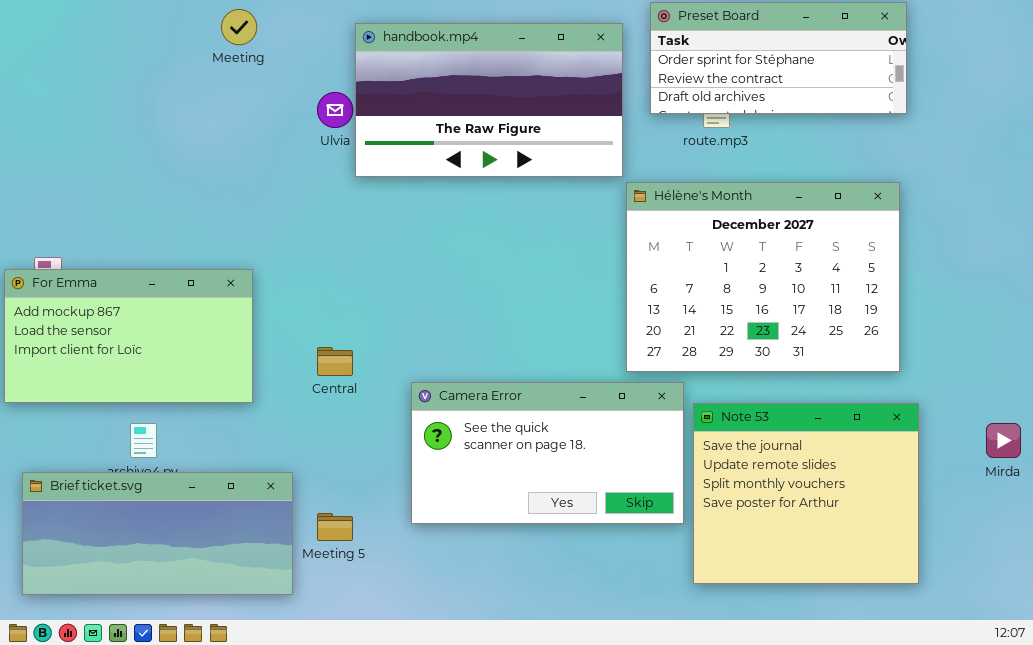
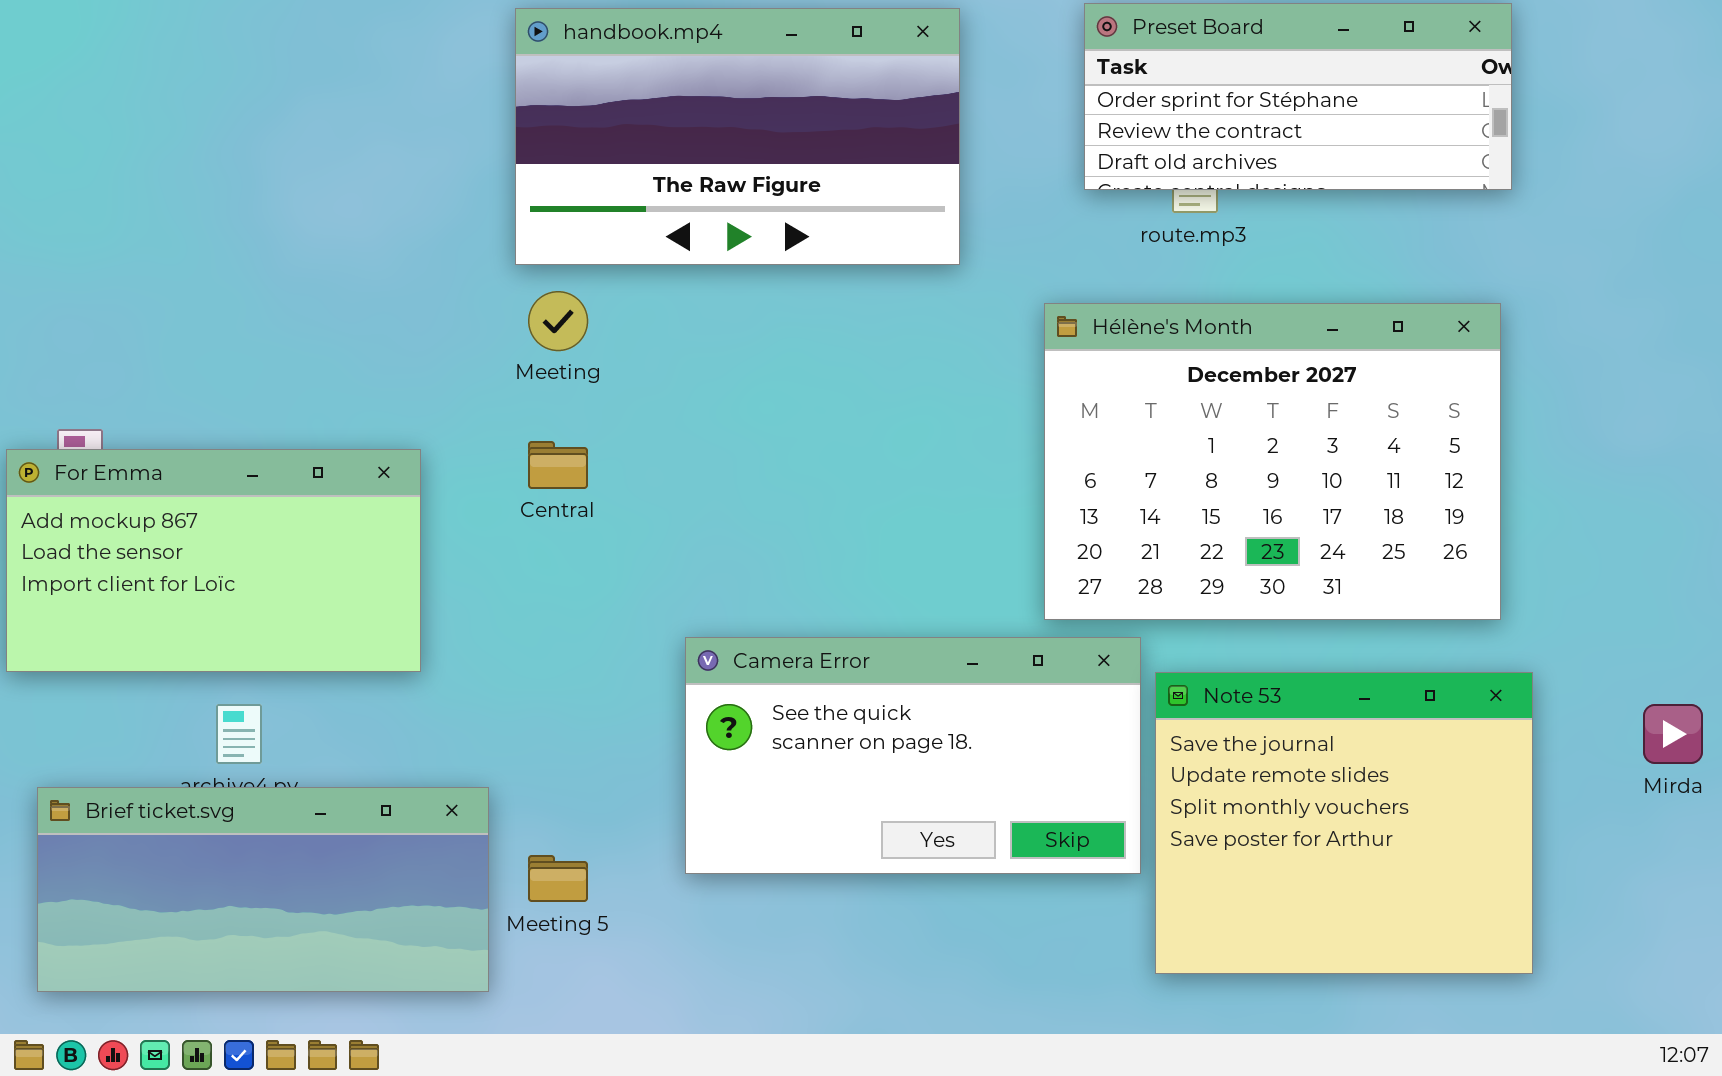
Meeting: [221,9,257,45] -> [528,291,588,351], moved
handbook.mp4: [355,23,623,177] -> [515,8,960,265], moved
Central: [317,347,353,376] -> [528,441,588,489], moved

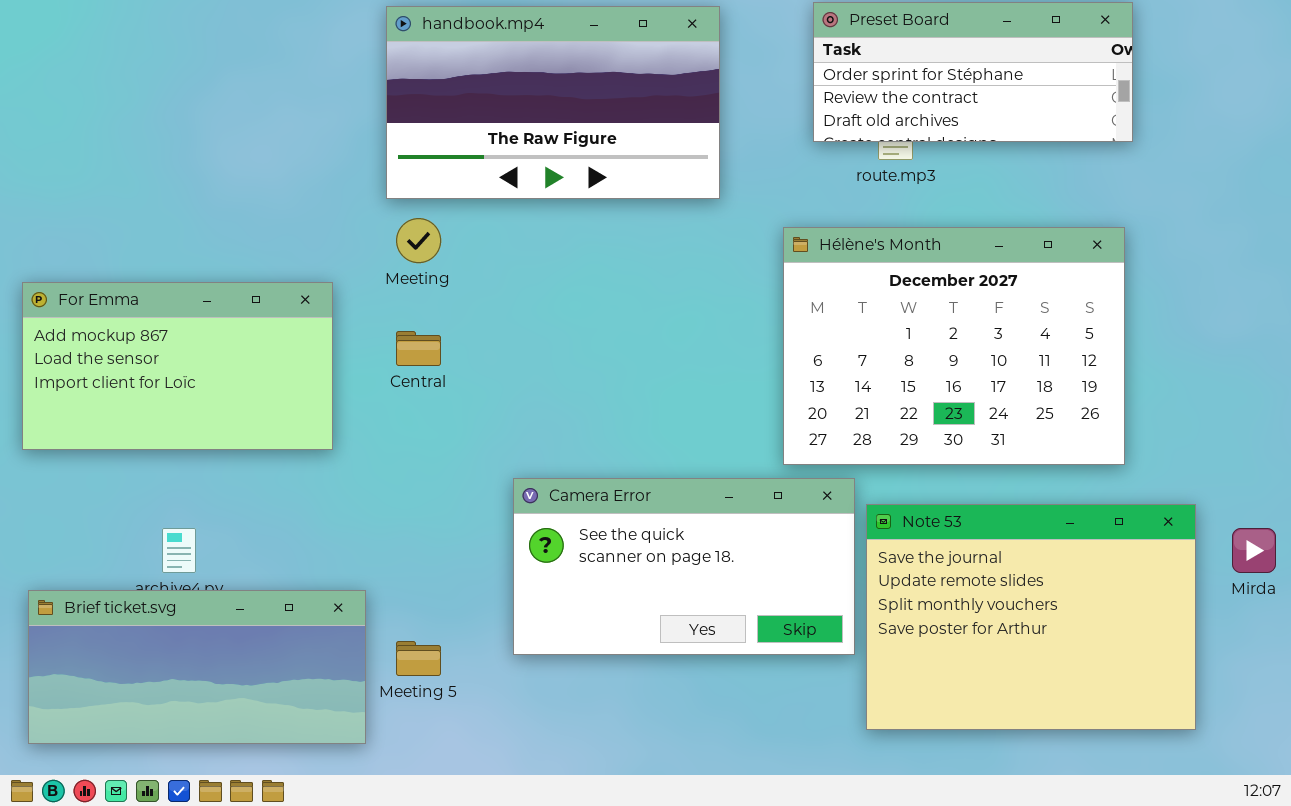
For Emma: [6,449,421,672] -> [22,282,333,450], moved
Note 53: [1155,672,1533,974] -> [866,504,1196,730], resized

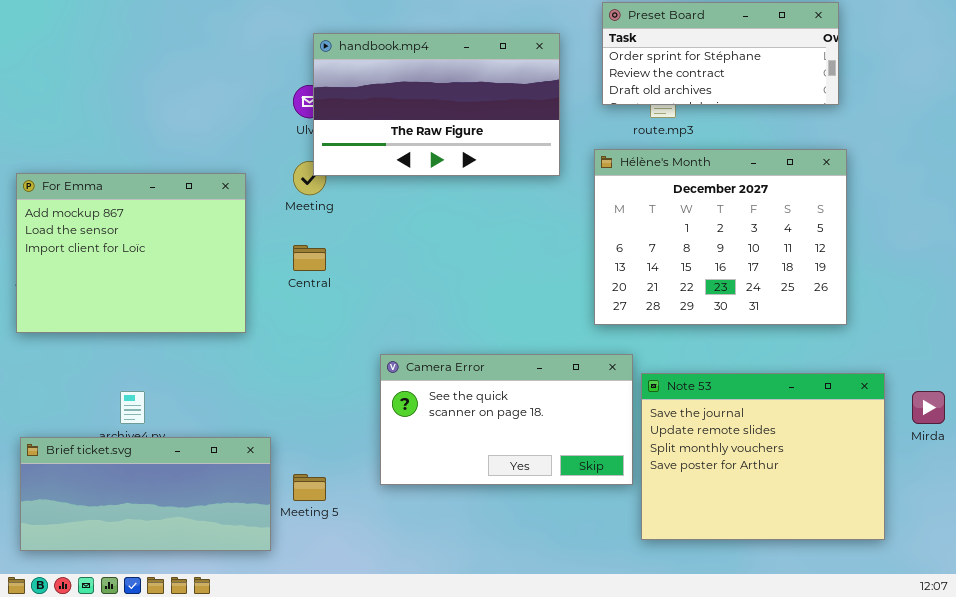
handbook.mp4: [386,6,720,199] -> [313,33,560,176], moved
Hélène's Month: [783,227,1125,465] -> [594,149,847,325], moved
For Emma: [22,282,333,450] -> [16,173,246,333], resized

